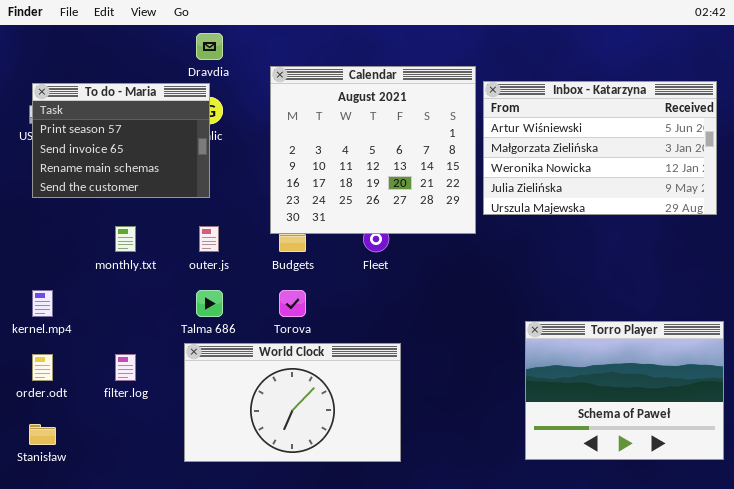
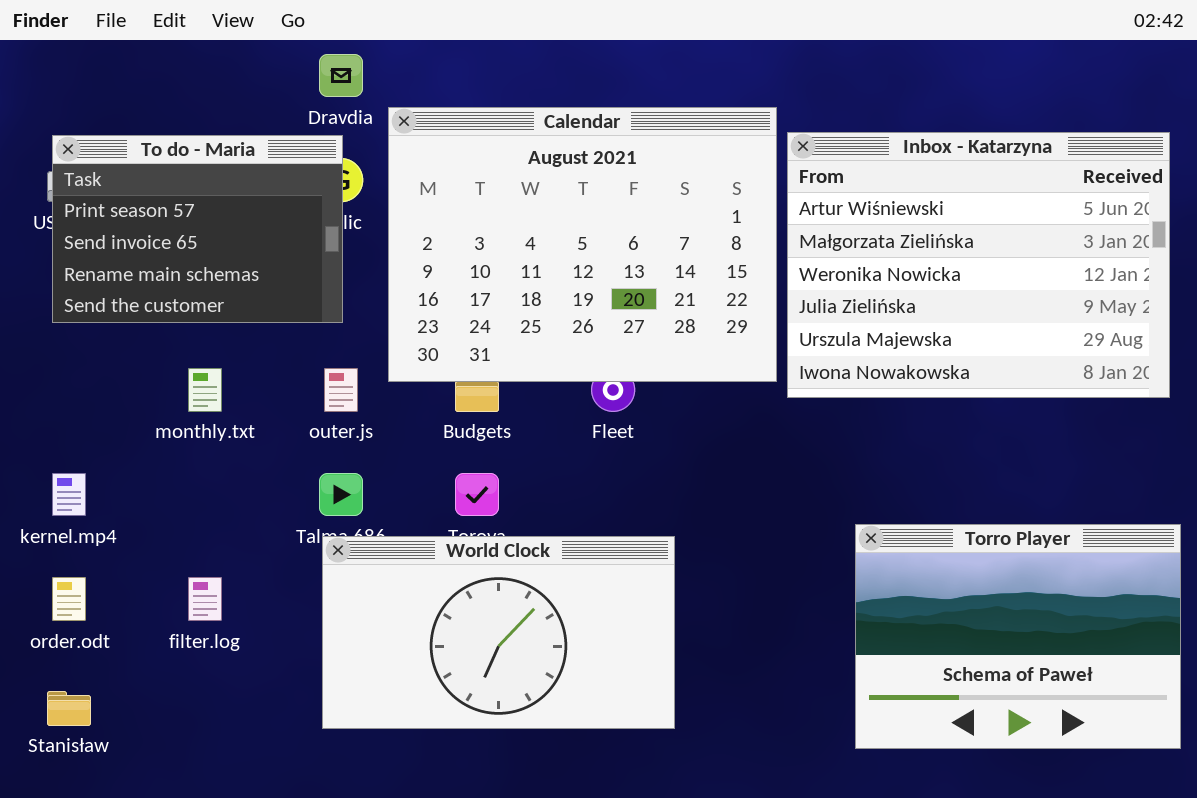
Calendar: [270,66,476,234] -> [388,107,777,382], resized
Inbox - Katarzyna: [483,81,717,215] -> [787,132,1170,398], resized
World Clock: [184,343,401,462] -> [322,536,675,729], moved

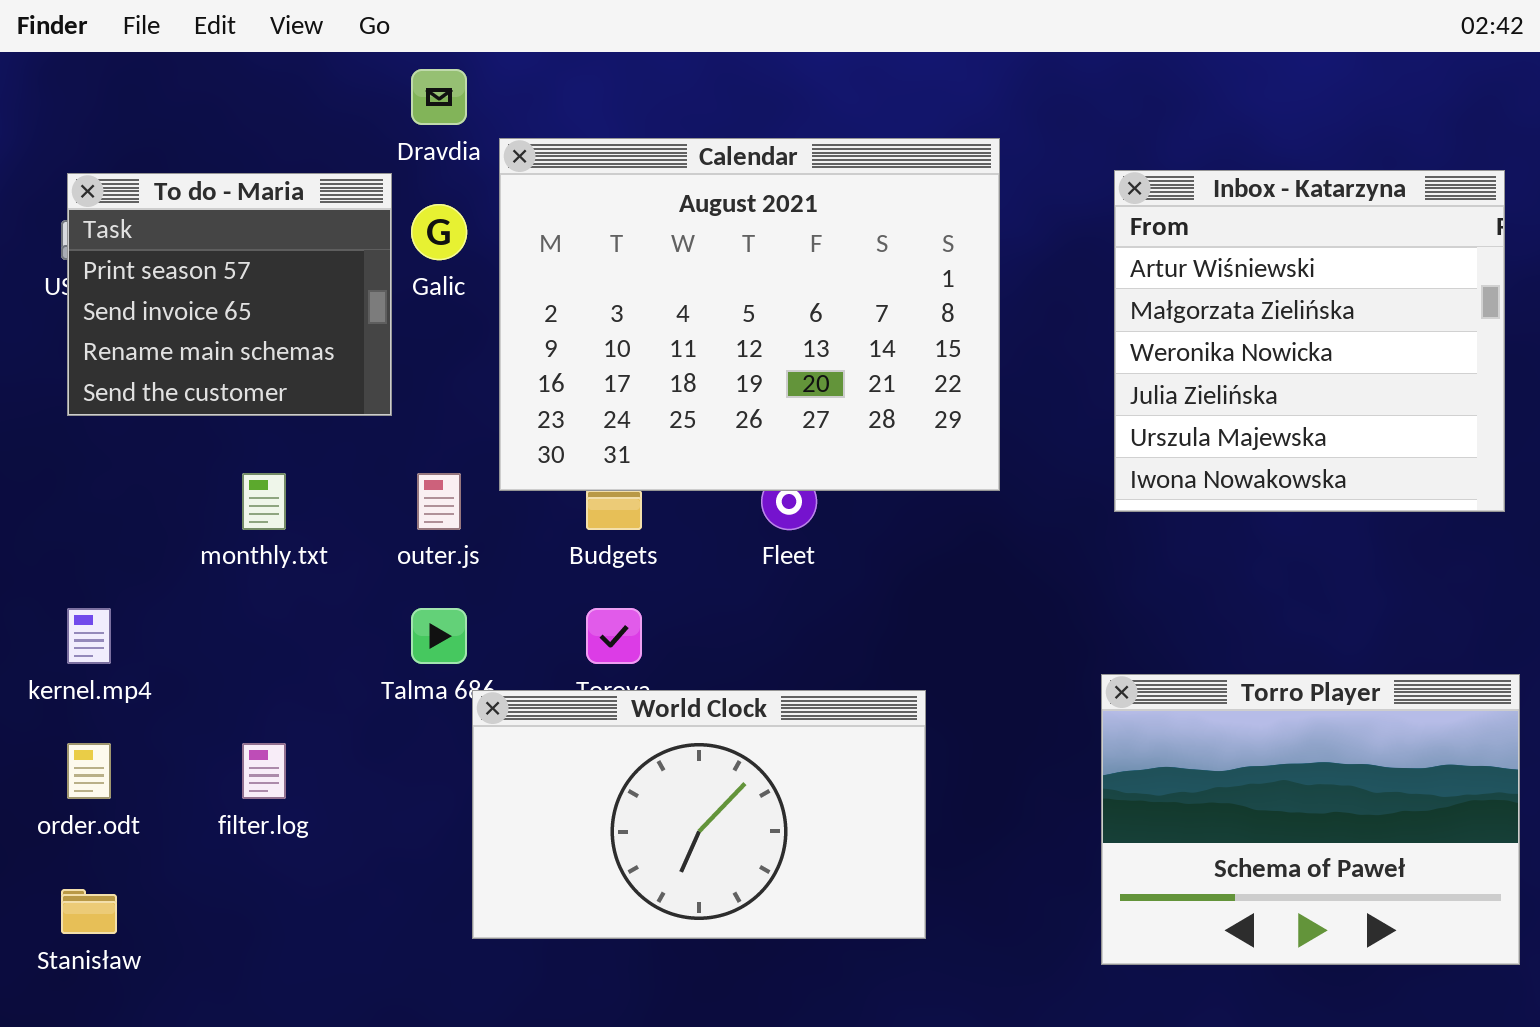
Inbox - Katarzyna: [787,132,1170,398] -> [1114,170,1505,512], resized
To do - Maria: [52,135,343,323] -> [67,173,392,416], resized
World Clock: [322,536,675,729] -> [472,690,926,939], moved

